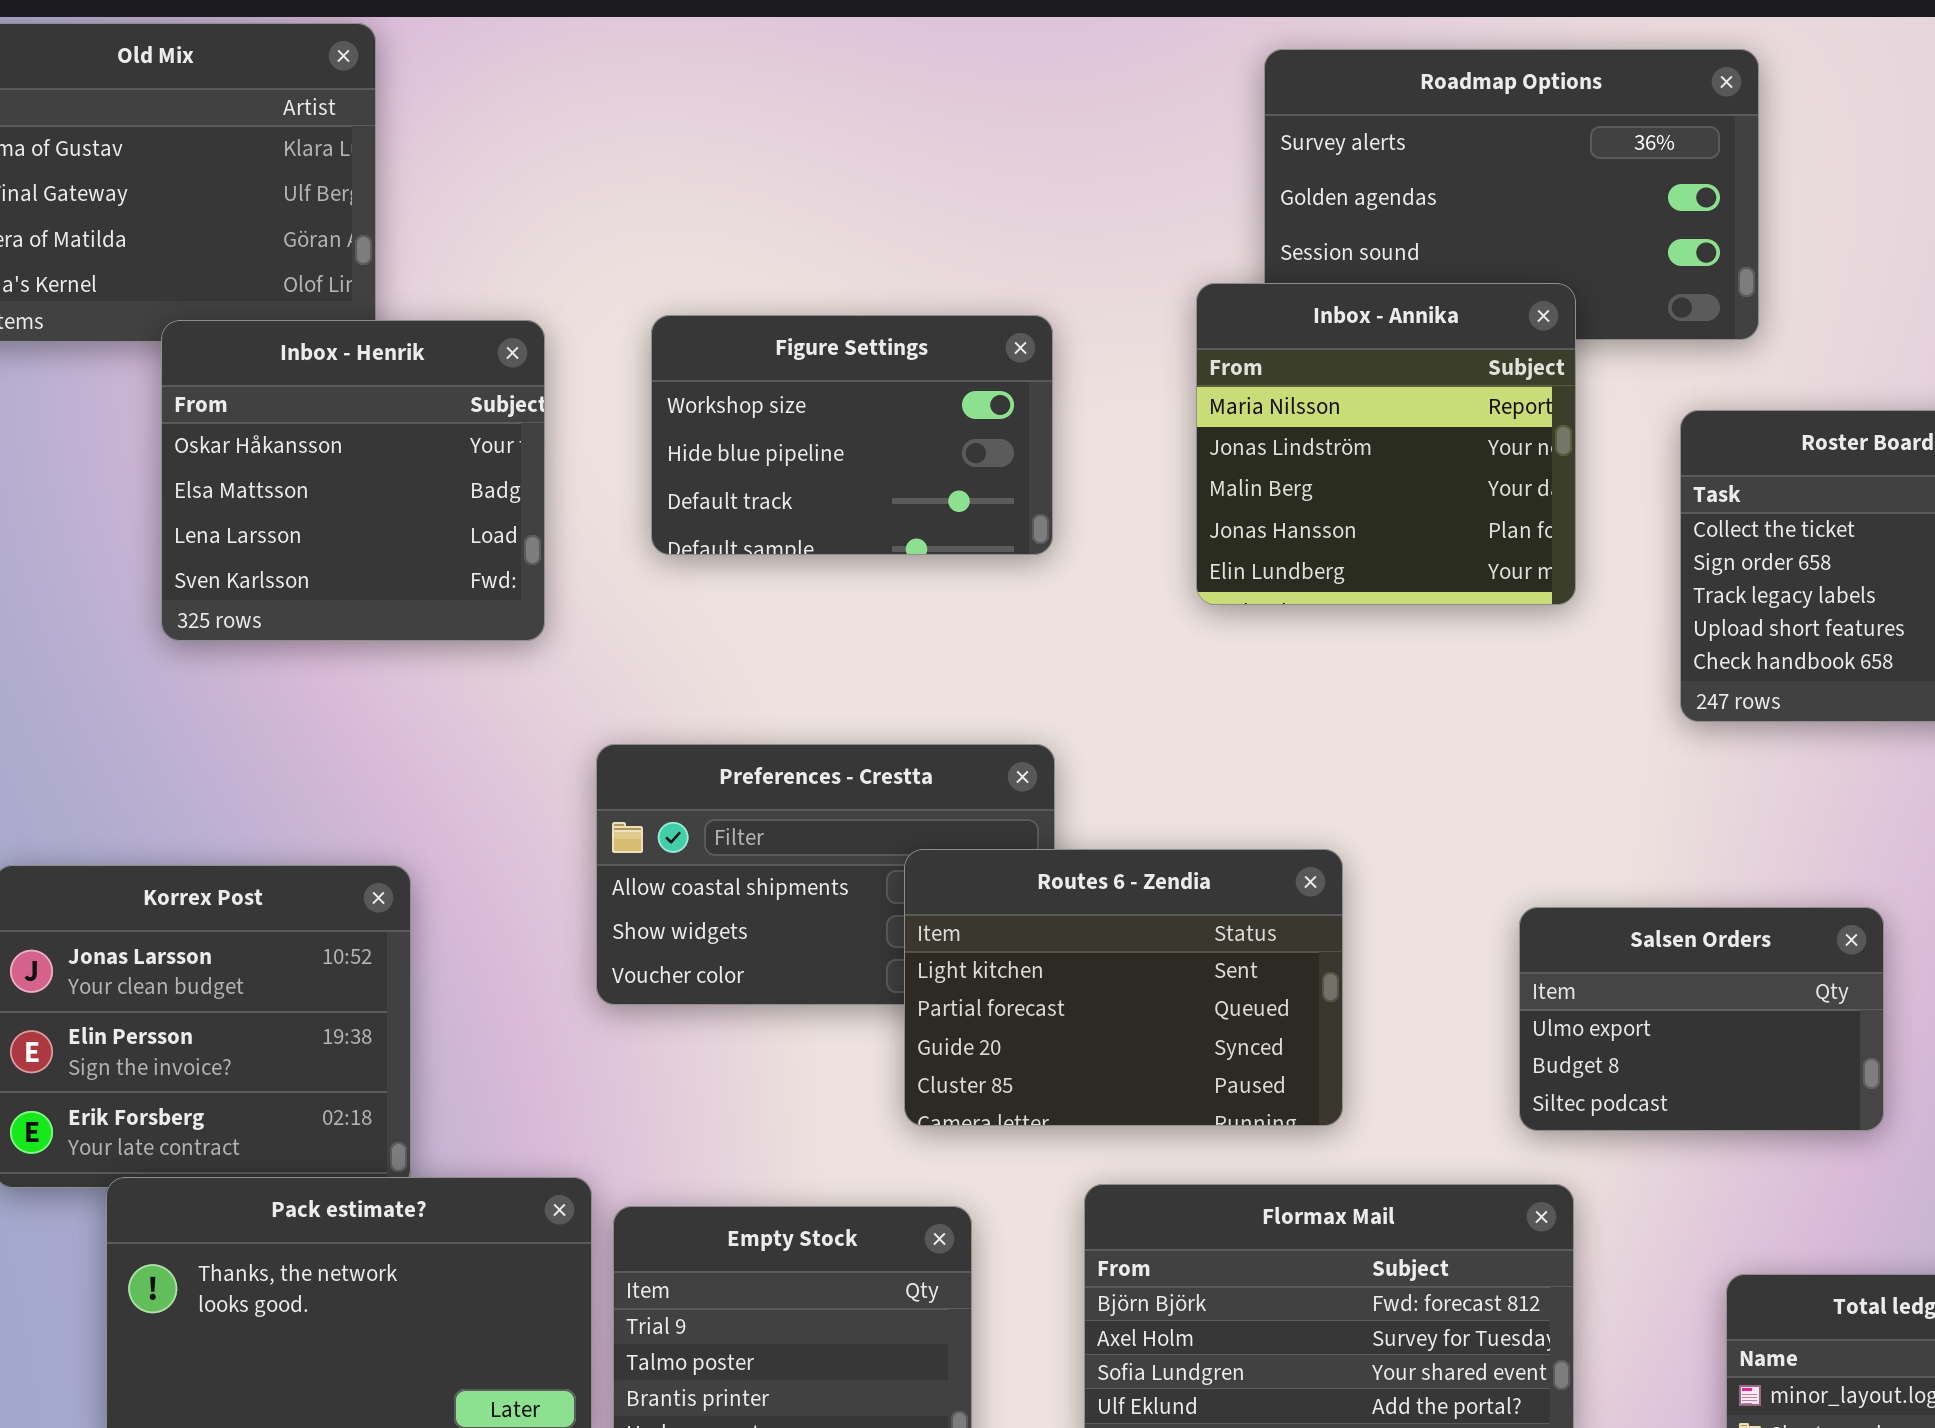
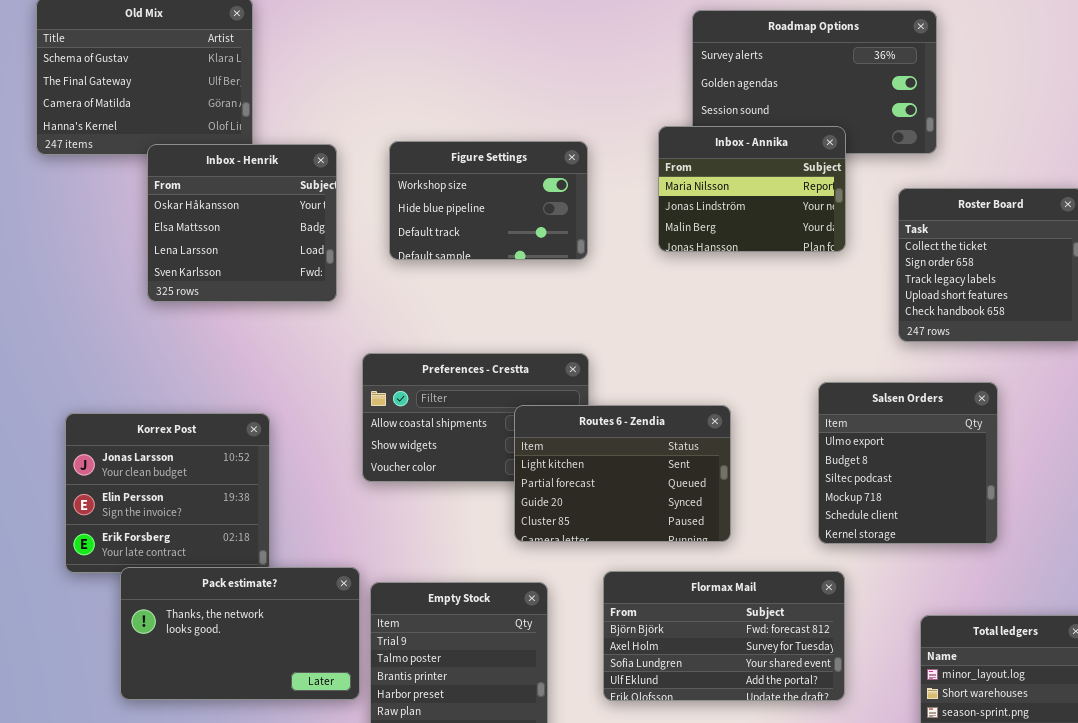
Inbox - Annika: [1196,283,1576,605] -> [658,126,846,252], resized
Salsen Orders: [1519,907,1884,1131] -> [818,382,998,544], resized

